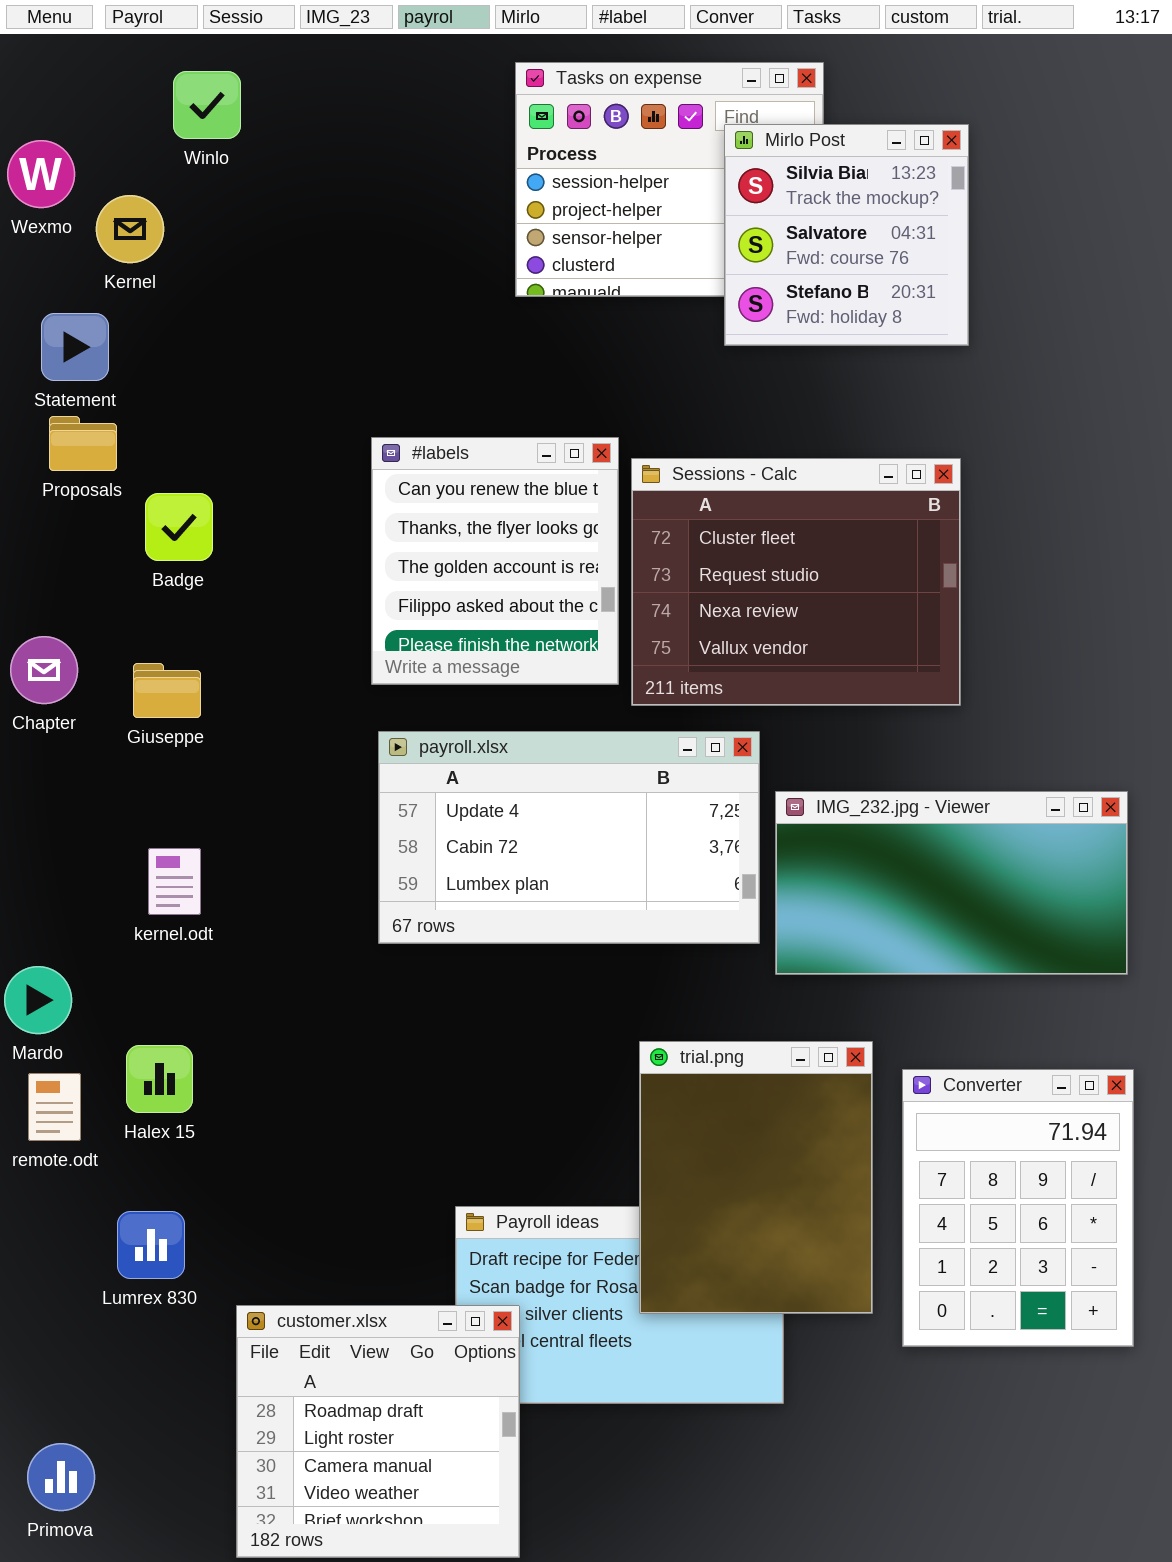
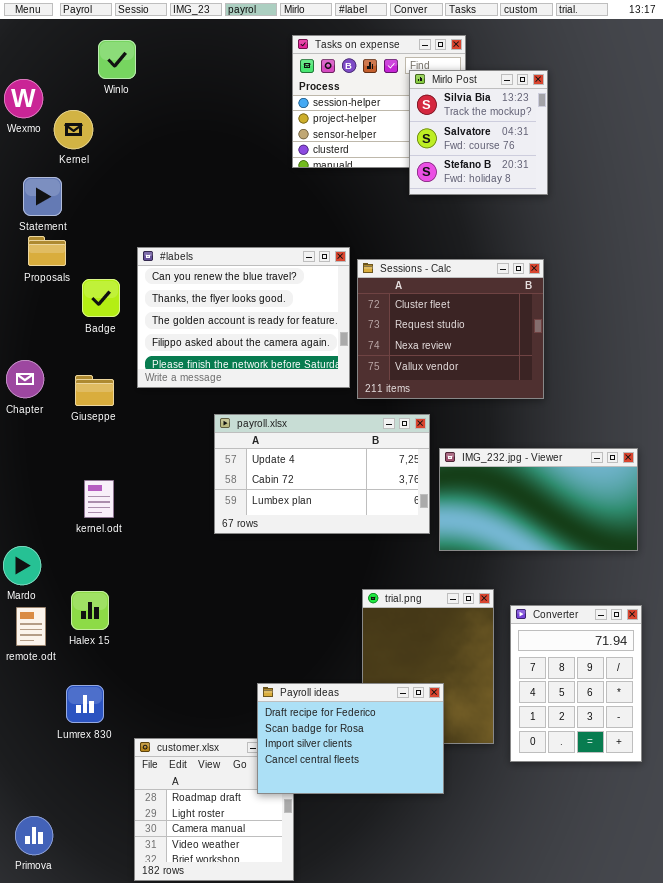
#labels: [371,437,619,685] -> [137,247,350,388], resized
Payroll ideas: [455,1206,784,1404] -> [257,683,444,794], raised

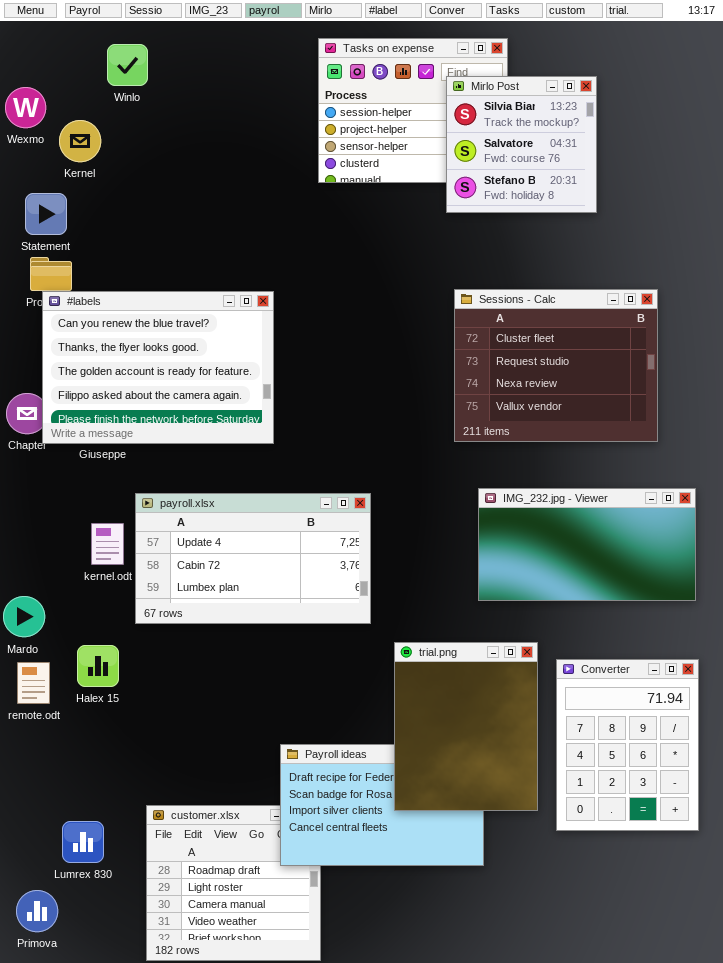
#labels: [137,247,350,388] -> [42,291,274,444], moved
Sessions - Calc: [357,259,544,399] -> [454,289,658,442], moved
payroll.xlsx: [214,414,430,534] -> [135,493,371,624], moved
trial.png: [362,589,494,744] -> [394,642,538,811], raised
Lumrex 830: [66,685,104,723] -> [62,821,104,863], moved

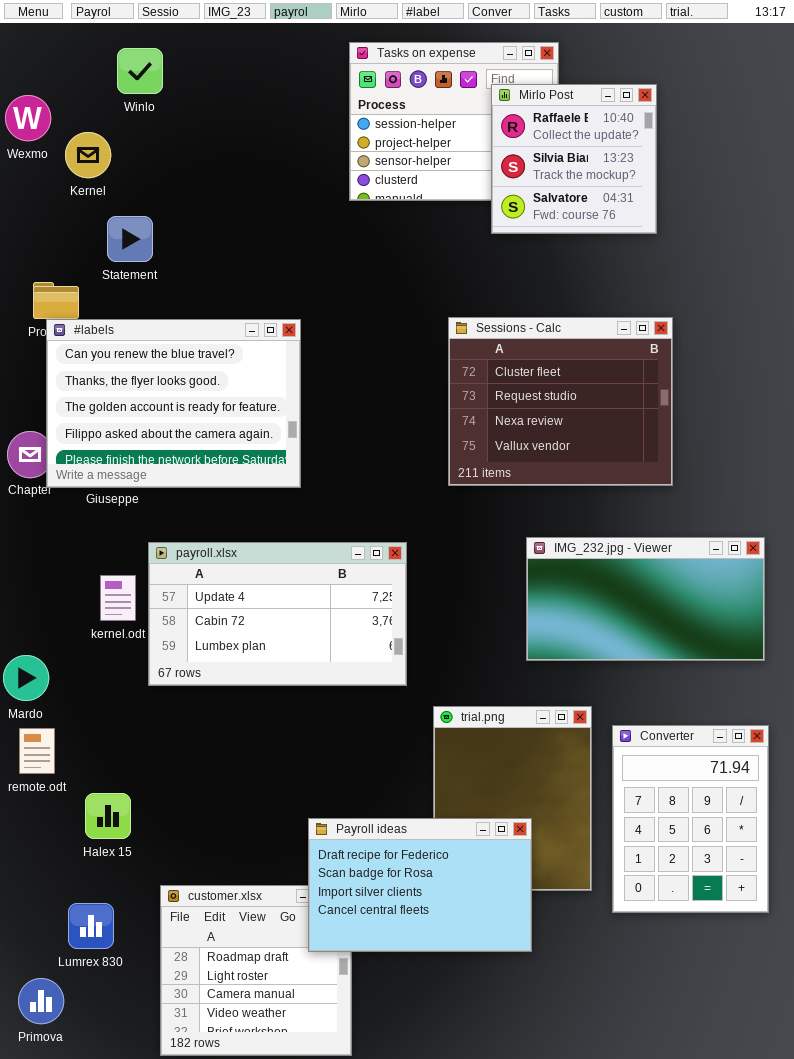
Mirlo Post: [446,76,597,213] -> [491,84,657,234], scrolled up 1 row
Statement: [25,193,67,235] -> [107,216,153,262], moved
Sessions - Calc: [454,289,658,442] -> [448,317,673,486], moved
Halex 15: [77,645,119,687] -> [85,793,131,839], moved
Payroll ideas: [280,744,484,866] -> [308,818,532,952], raised

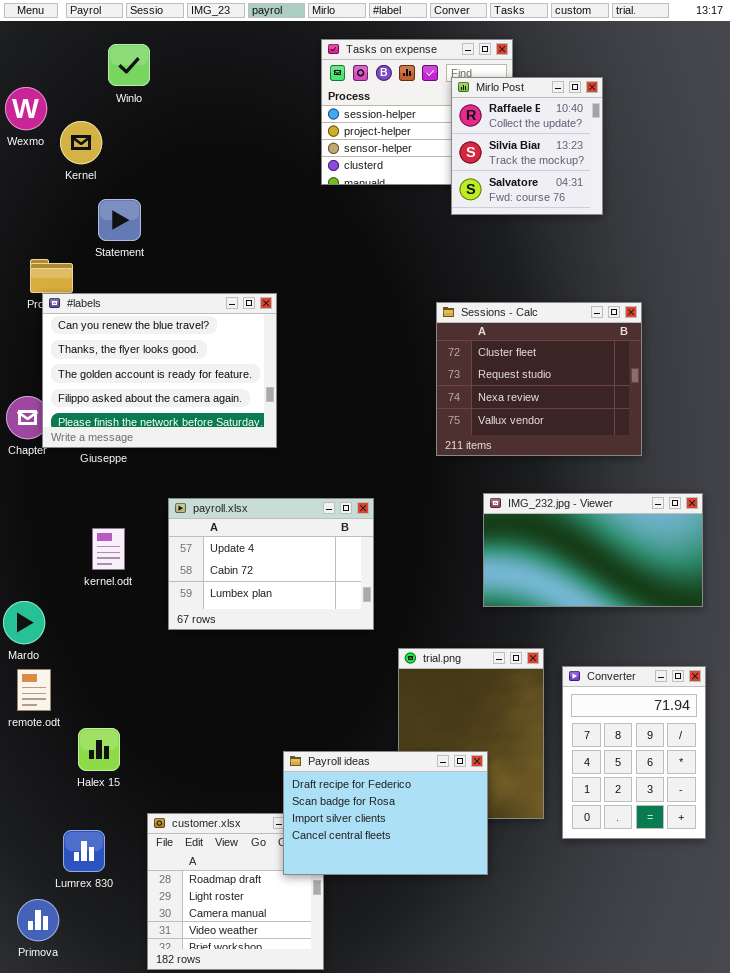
Sessions - Calc: [448,317,673,486] -> [436,302,642,456], moved
payroll.xlsx: [148,542,407,686] -> [168,498,374,630], resized

